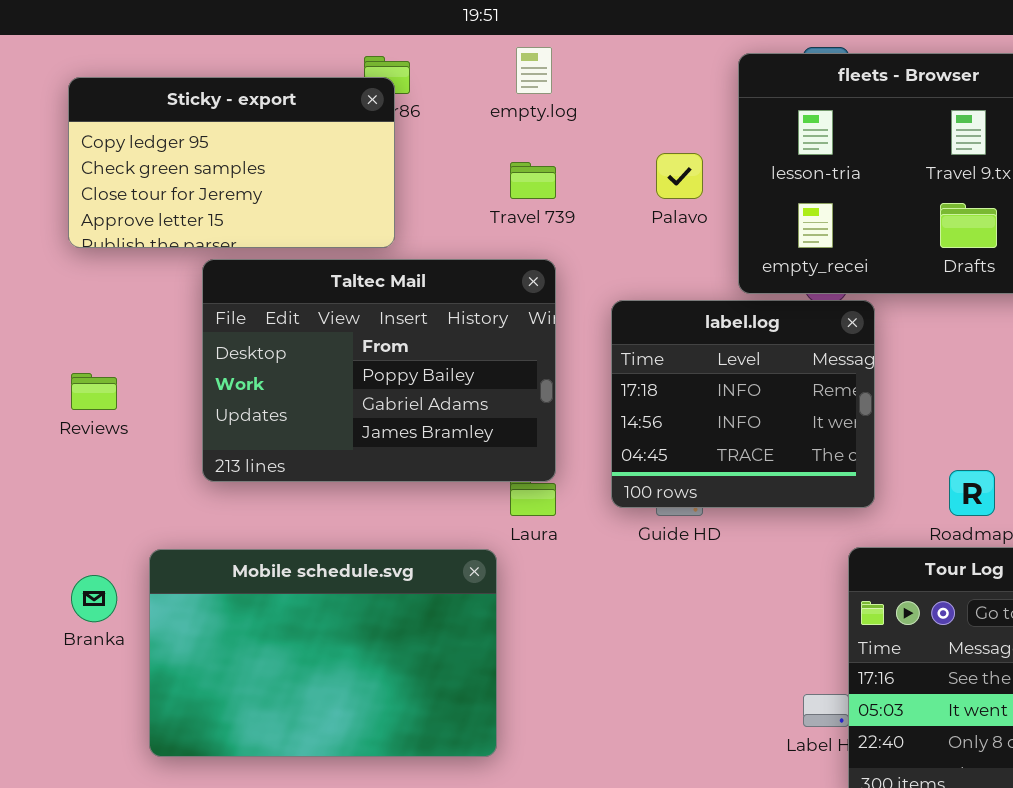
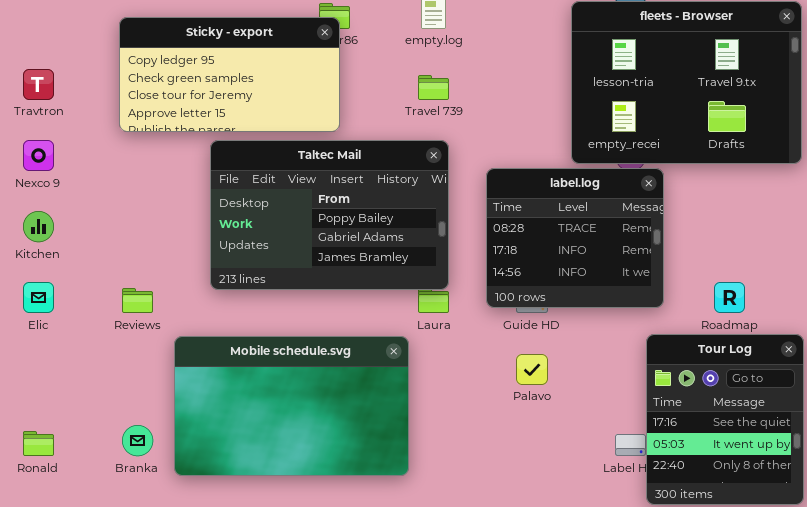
Palavo: [656,153,703,199] -> [516,354,548,385], moved
label.log: [611,300,875,508] -> [486,168,664,308], scrolled up 1 row
Reviews: [71,373,117,410] -> [122,288,153,313], moved
Branka: [71,575,117,622] -> [122,425,153,456], moved

